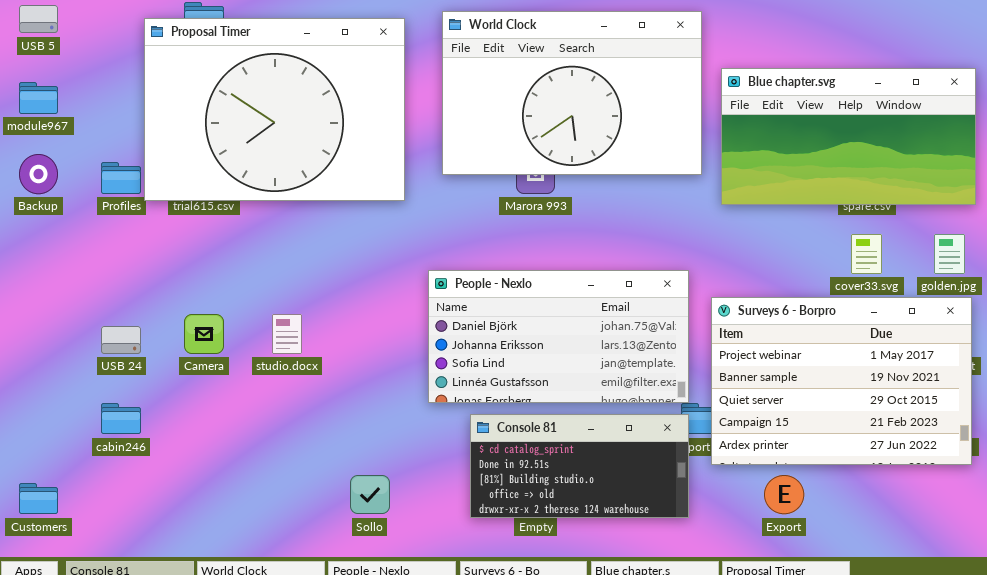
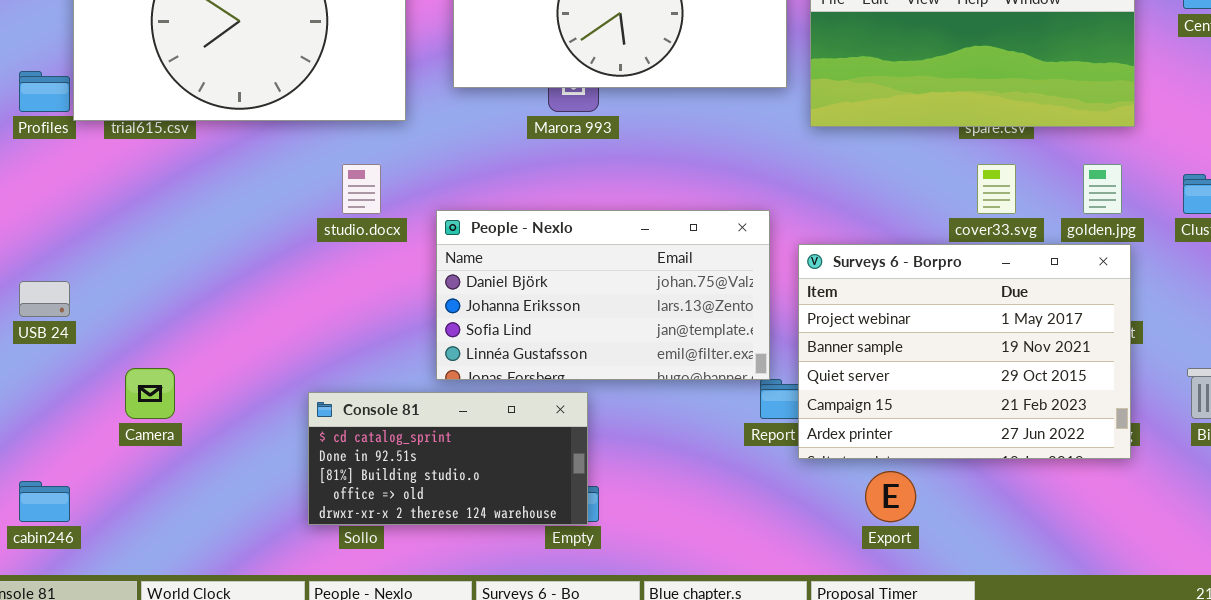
Camera: [184,314,224,354] -> [125,368,175,419], moved
studio.docx: [272,314,302,354] -> [342,164,381,214], moved
cabin246: [101,403,141,434] -> [19,481,70,522], moved
Console 81: [470,414,689,518] -> [308,392,588,525], moved

